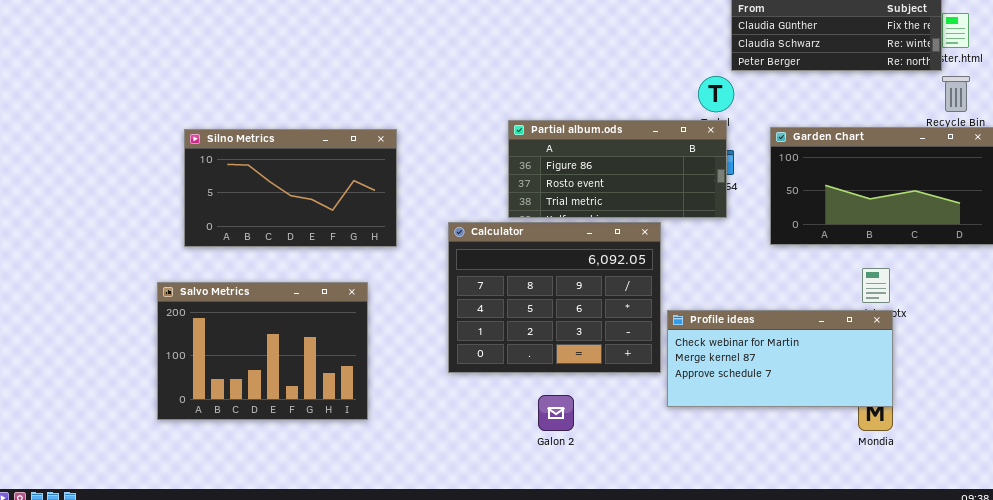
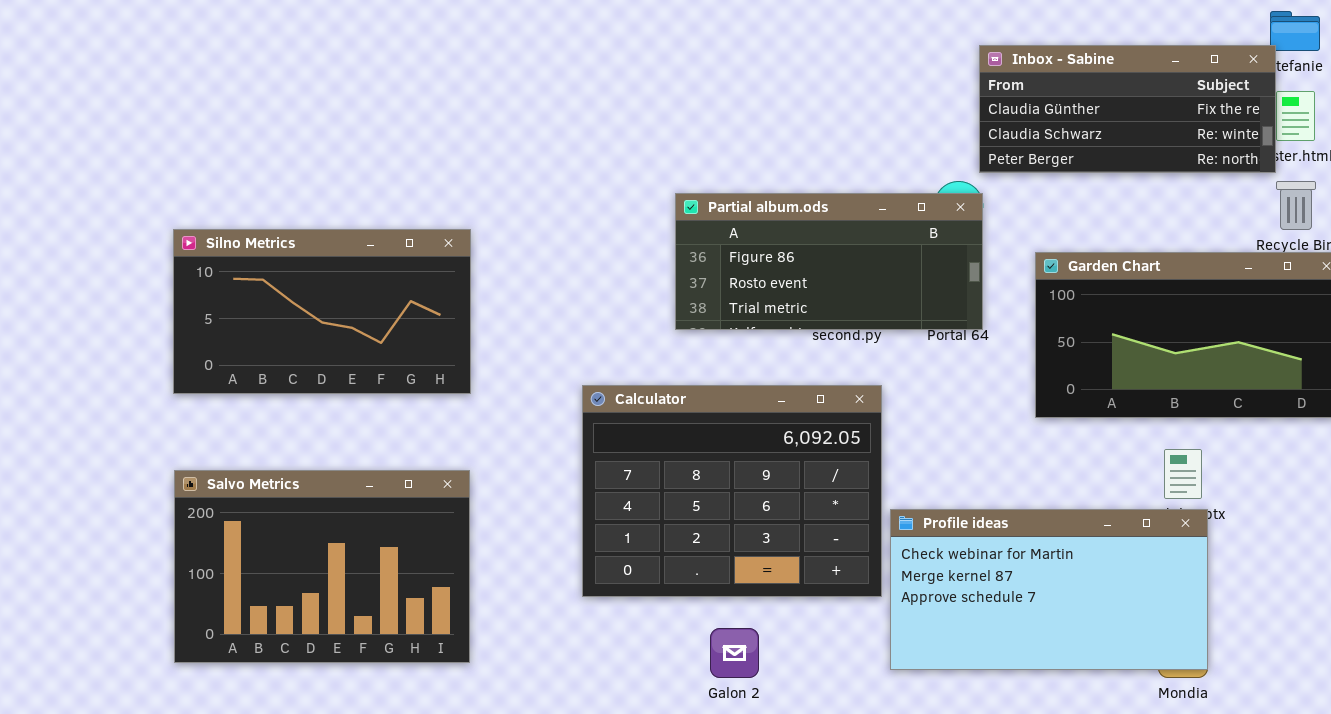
Partial album.ods: [508,120,727,218] -> [675,193,983,330], moved
Silno Metrics: [184,129,397,247] -> [173,229,471,394], moved
Profile ideas: [667,310,893,407] -> [890,509,1208,670], resized

